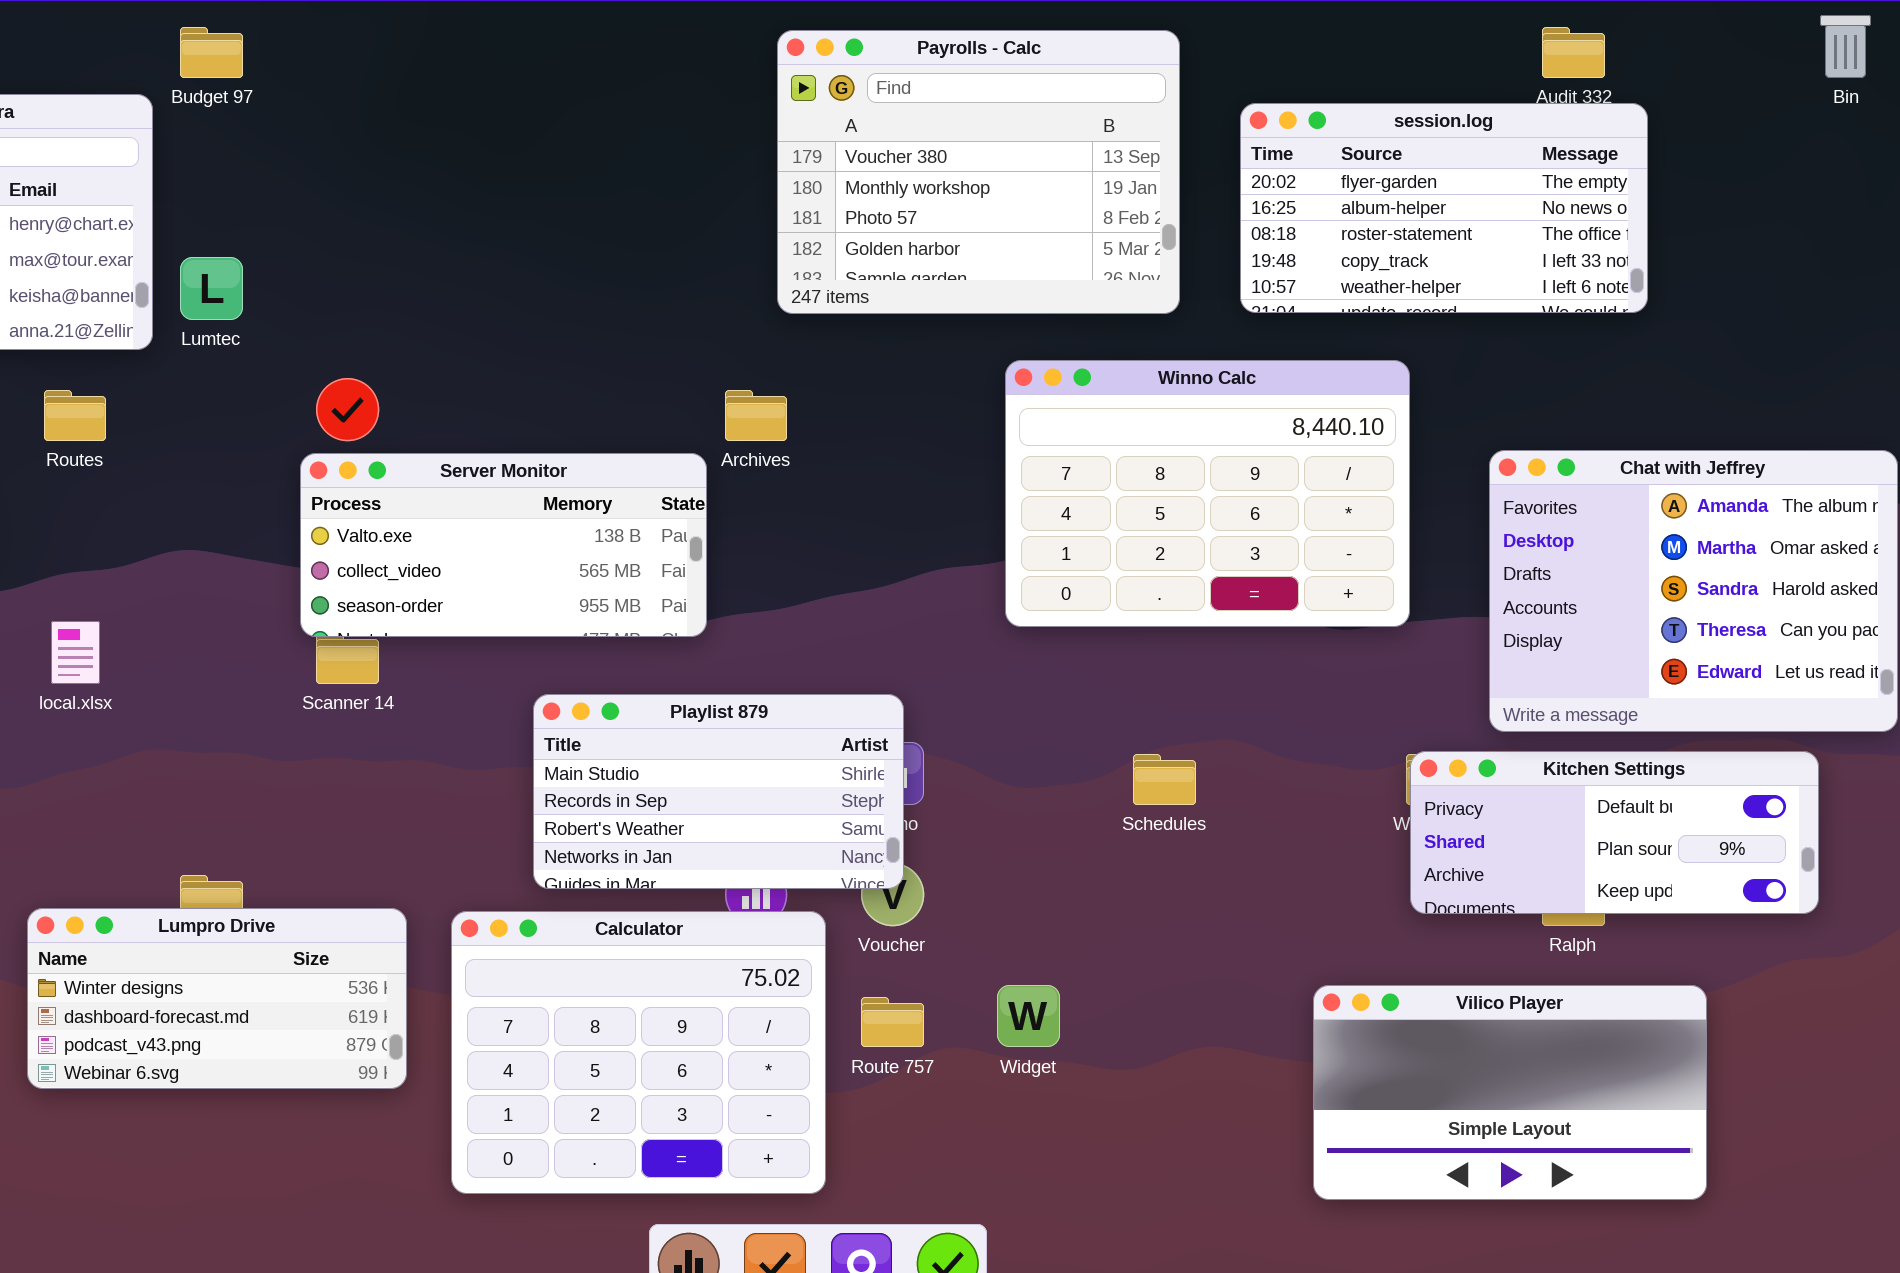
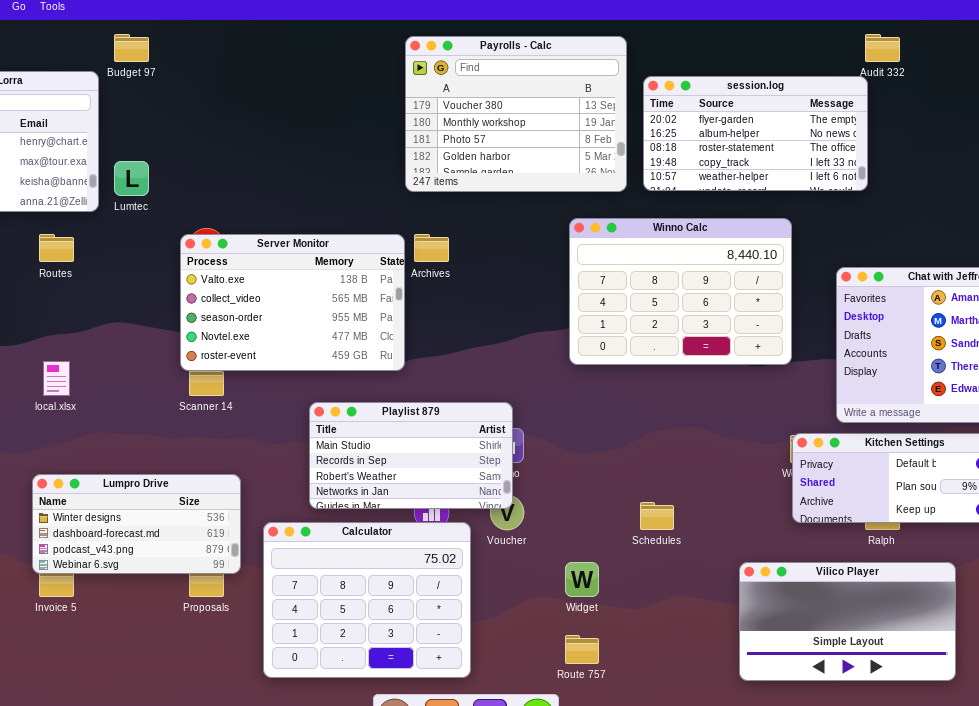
Payrolls - Calc: [777,30,1180,314] -> [405,36,627,192], moved
session.log: [1240,103,1648,313] -> [643,76,868,191], moved
Server Monitor: [300,453,707,637] -> [180,234,405,371], resized
Schedules: [1133,754,1196,805] -> [640,502,674,530], moved
Lumpro Drive: [27,908,407,1089] -> [32,474,241,574], moved
Route 757: [861,997,924,1047] -> [565,635,599,664], moved

